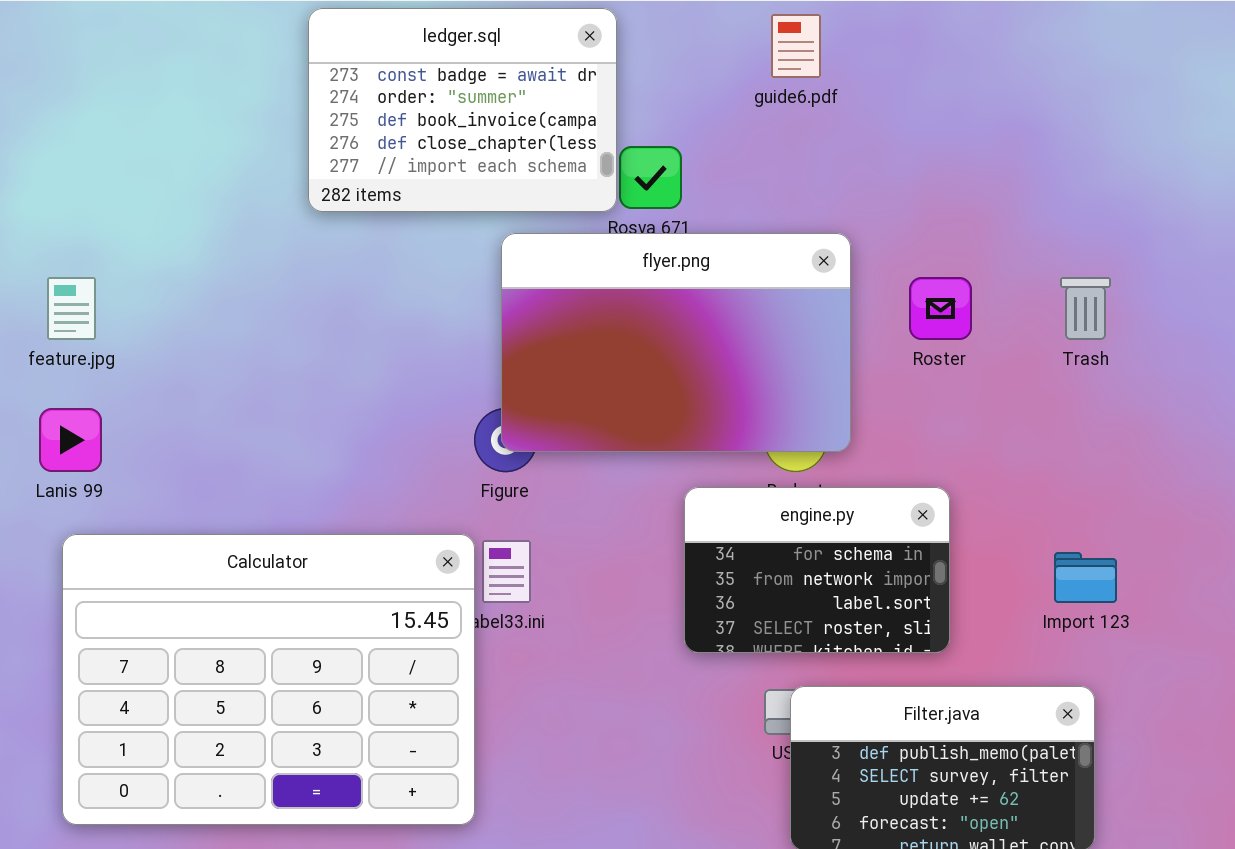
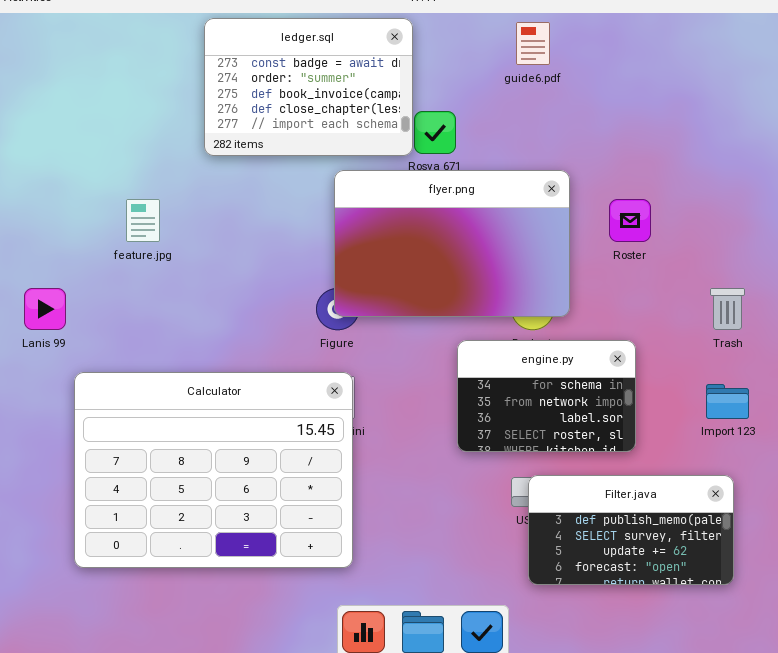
feature.jpg: [47,277,96,340] -> [126,199,160,242], moved
Trash: [1060,277,1111,340] -> [710,288,745,330], moved
Calculator: [62,534,475,825] -> [74,372,353,568], moved

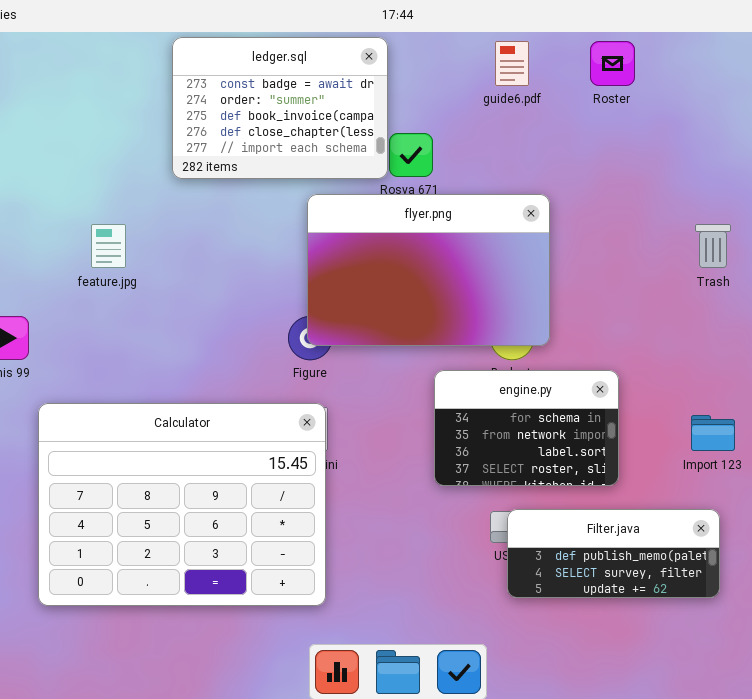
Roster: [609,199,651,242] -> [590,41,635,86], moved
Trash: [710,288,745,330] -> [695,224,731,268], moved
Filter.java: [528,475,734,585] -> [507,509,720,598], resized

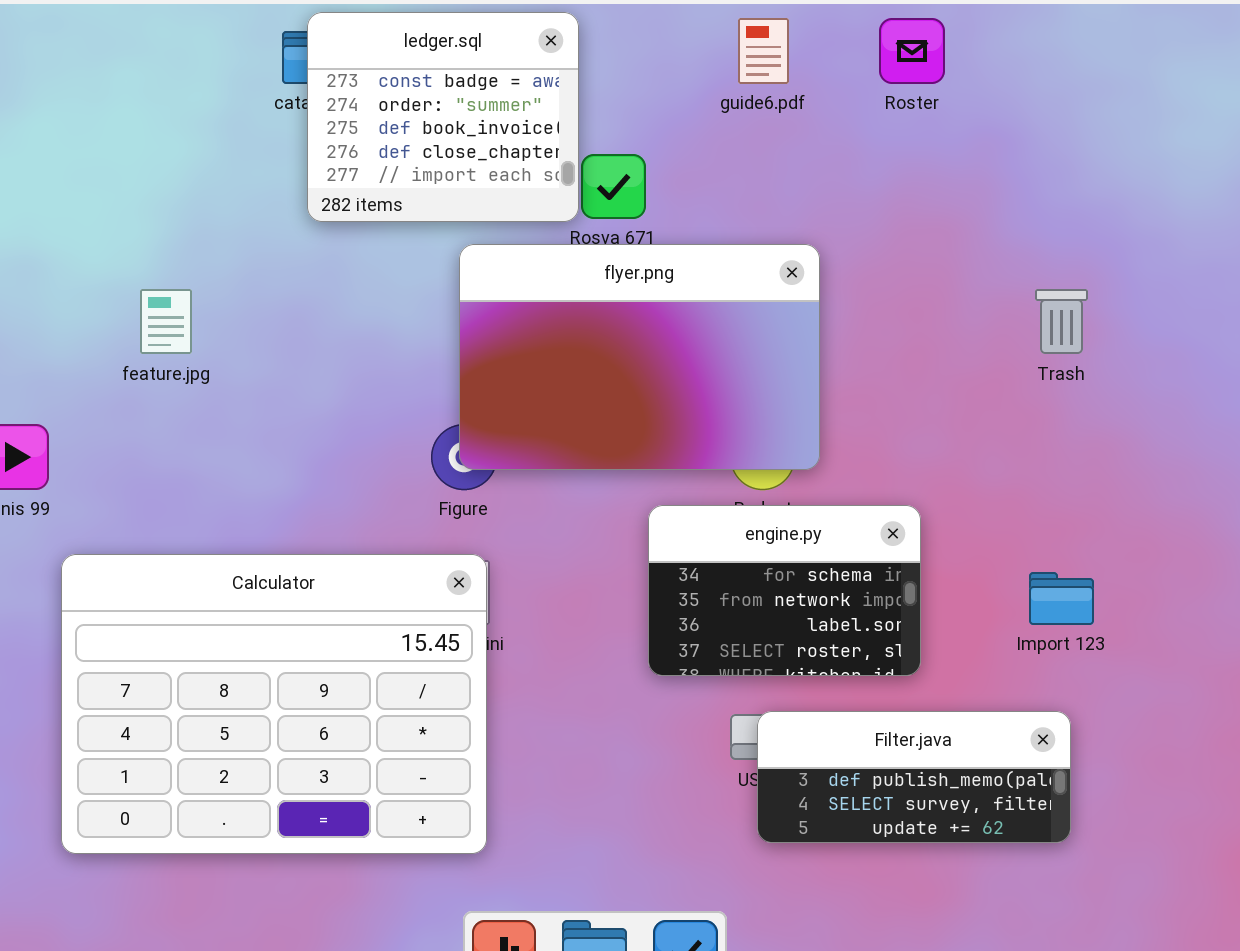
ledger.sql: [172,37,388,179] -> [307,12,579,222], resized

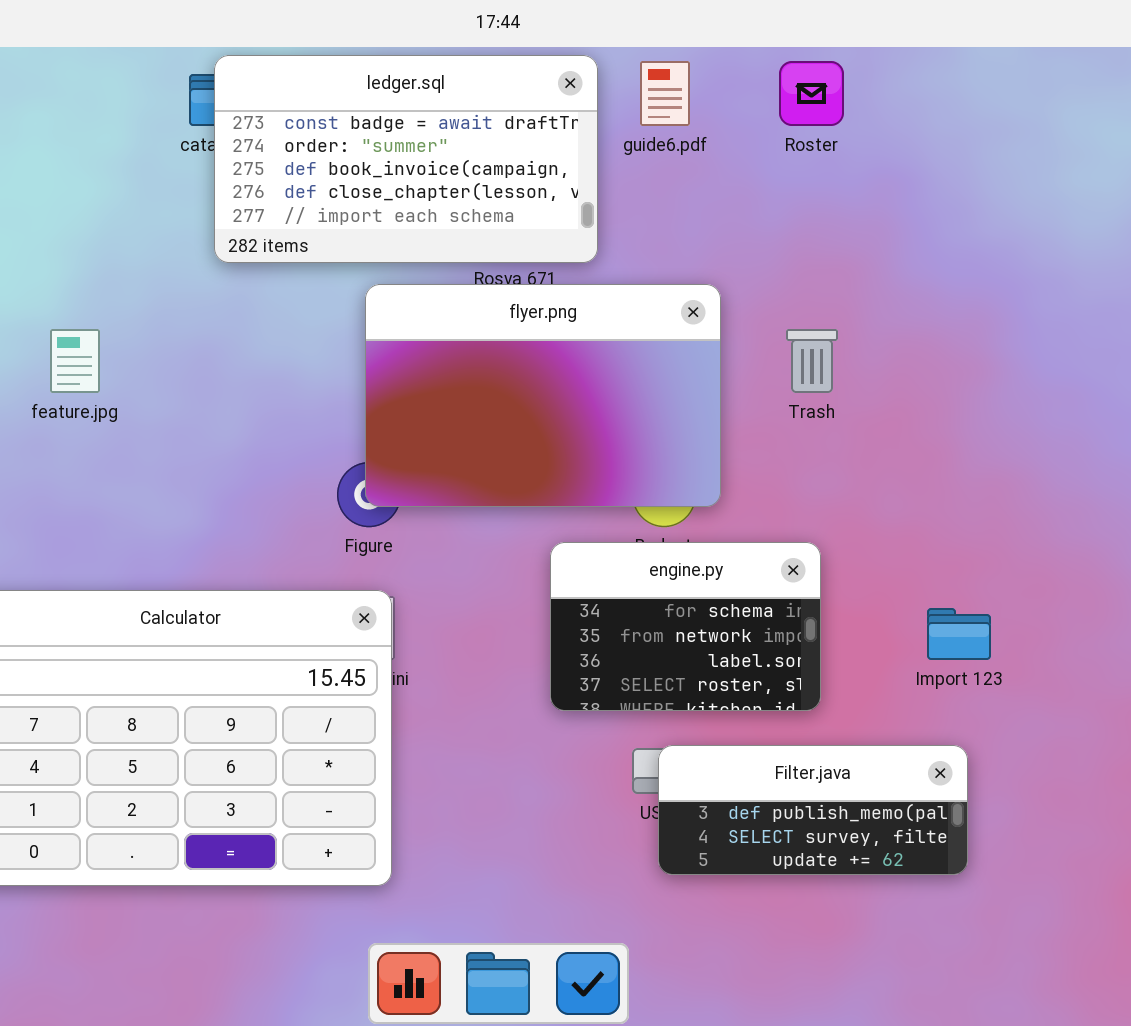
ledger.sql: [307,12,579,222] -> [214,55,598,263], resized
Trash: [1035,289,1088,354] -> [786,329,838,393], moved

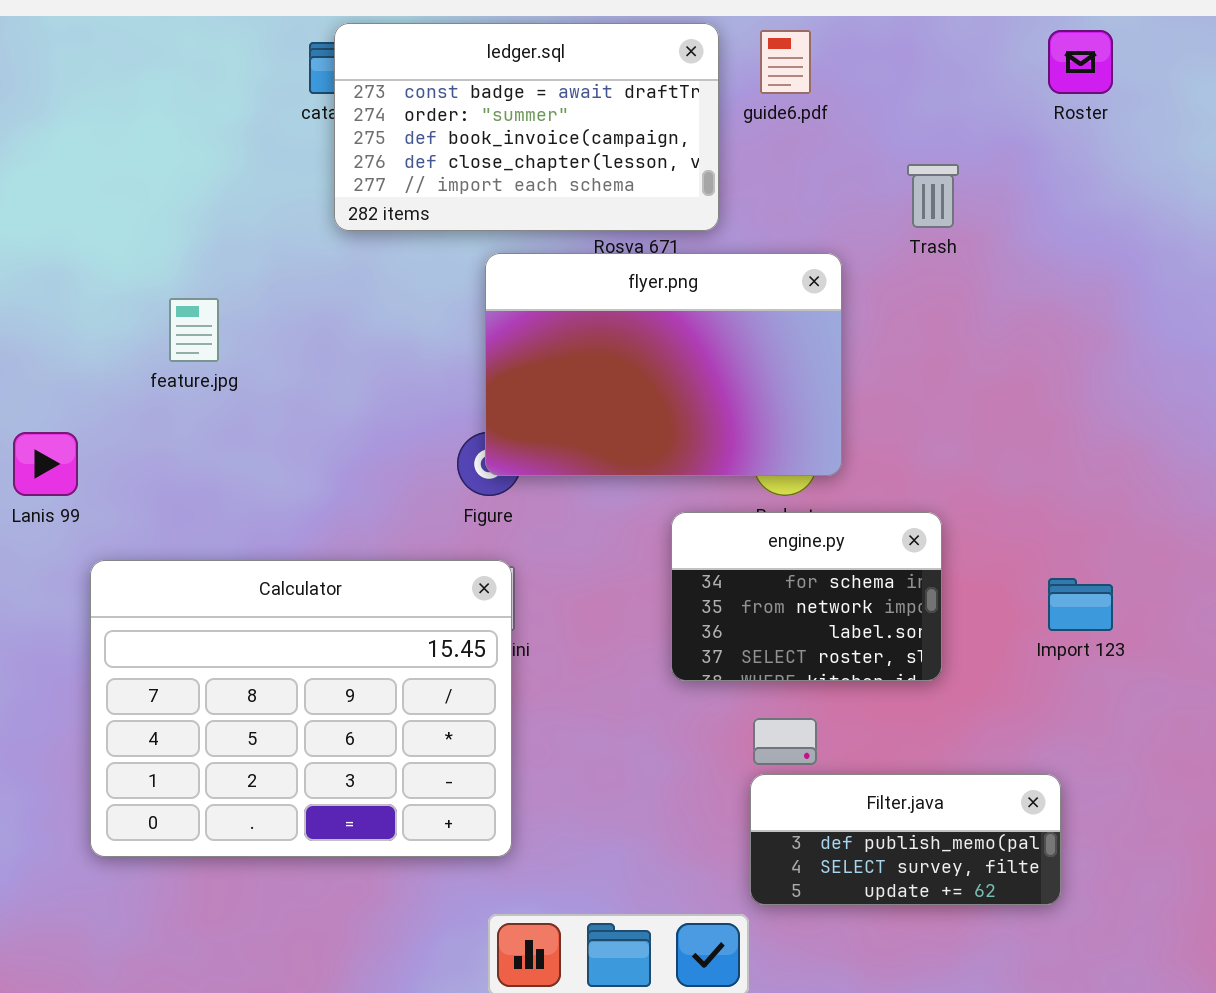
Roster: [779,61,844,126] -> [1048,30,1113,94], moved
Trash: [786,329,838,393] -> [907,164,959,228], moved
Filter.java: [658,745,968,875] -> [750,774,1061,905], moved

